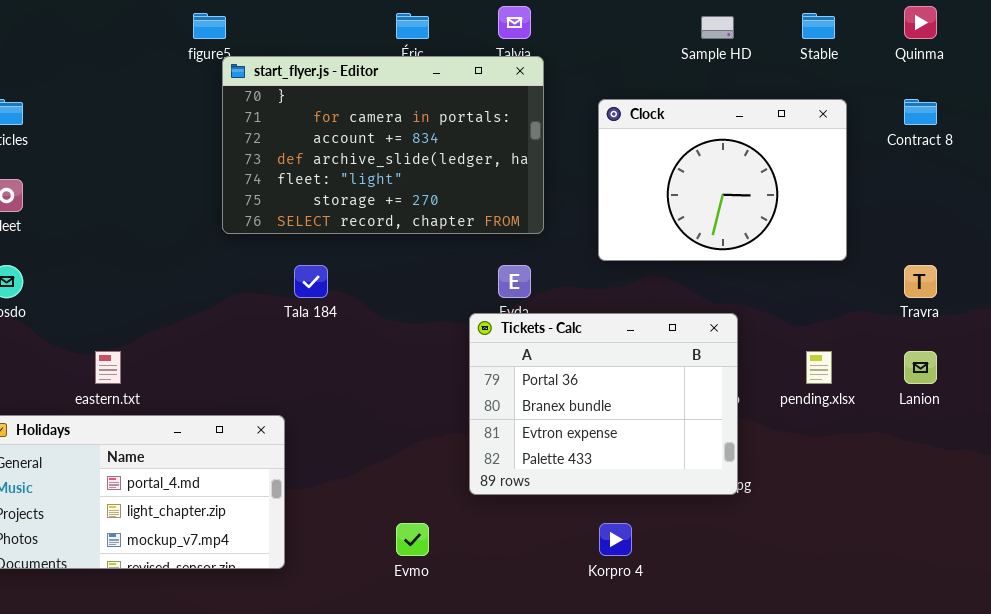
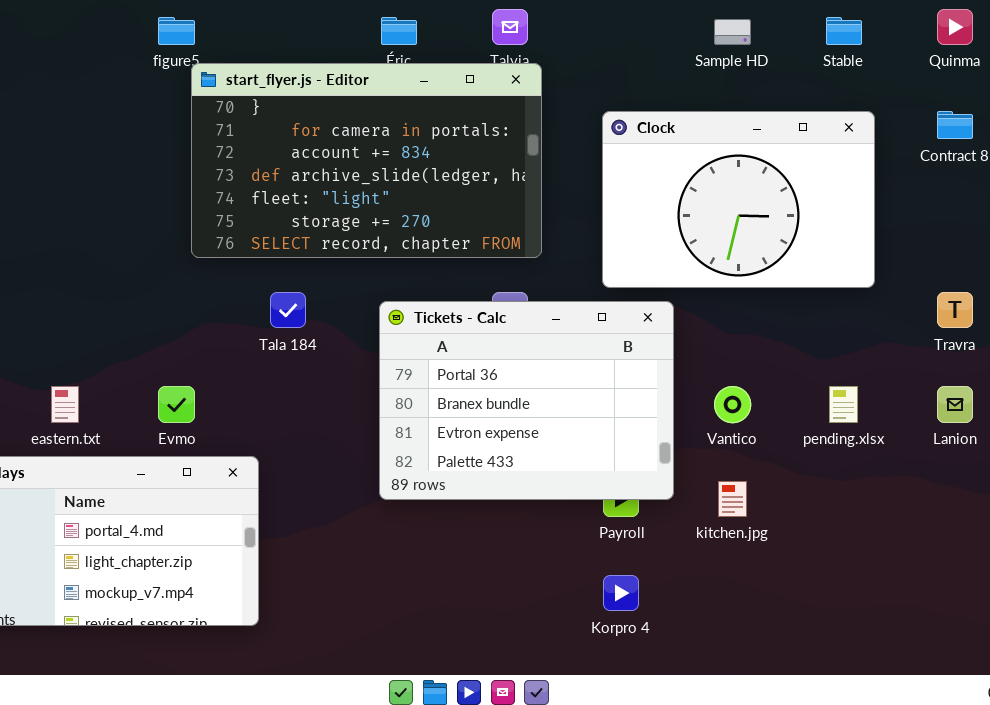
Tickets - Calc: [469,313,738,495] -> [379,301,674,500], moved
Evmo: [396,523,429,556] -> [158,386,195,423], moved

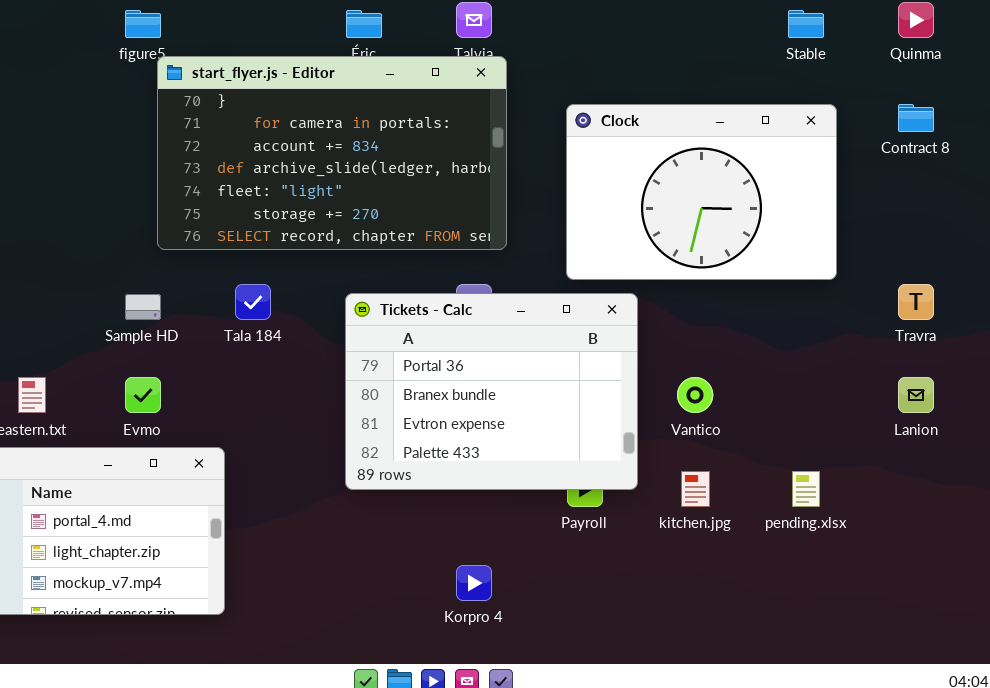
Sample HD: [714,19,751,45] -> [125,294,161,320], moved
pending.xlsx: [829,386,858,423] -> [792,471,820,507], moved
Korpro 4: [603,575,639,611] -> [456,565,492,601], moved

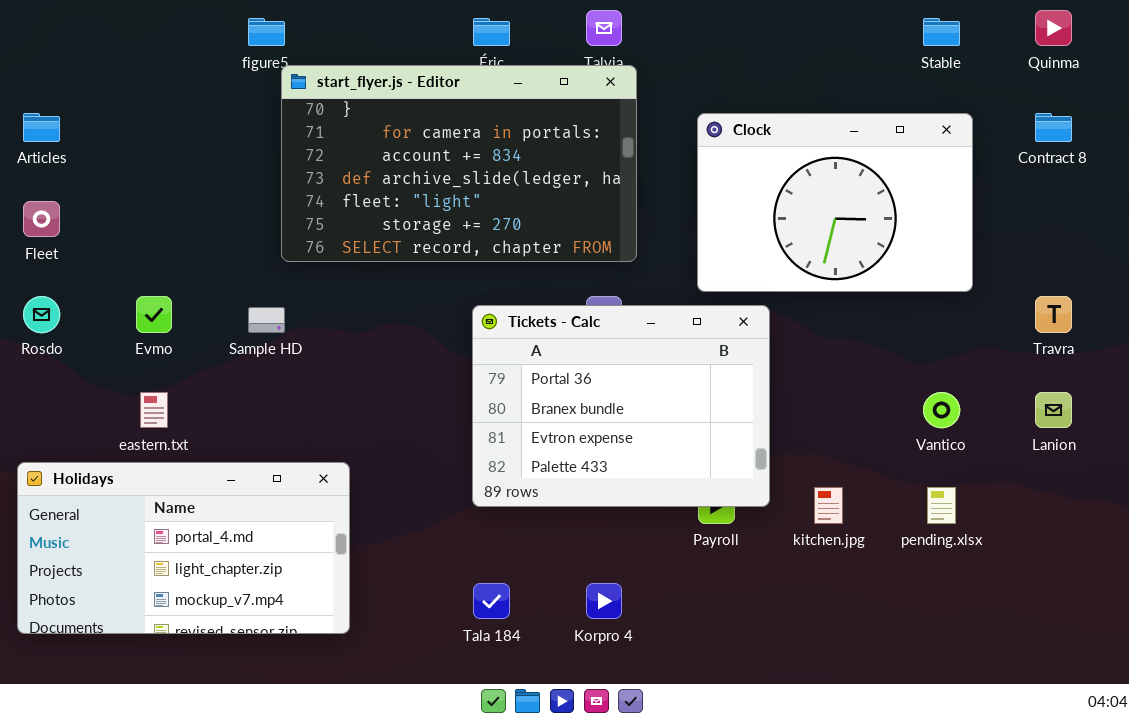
Tala 184: [235,284,271,320] -> [473,583,510,619], moved
Evmo: [125,377,161,413] -> [136,296,172,333], moved
Vantico: [677,377,713,413] -> [923,392,960,428], moved

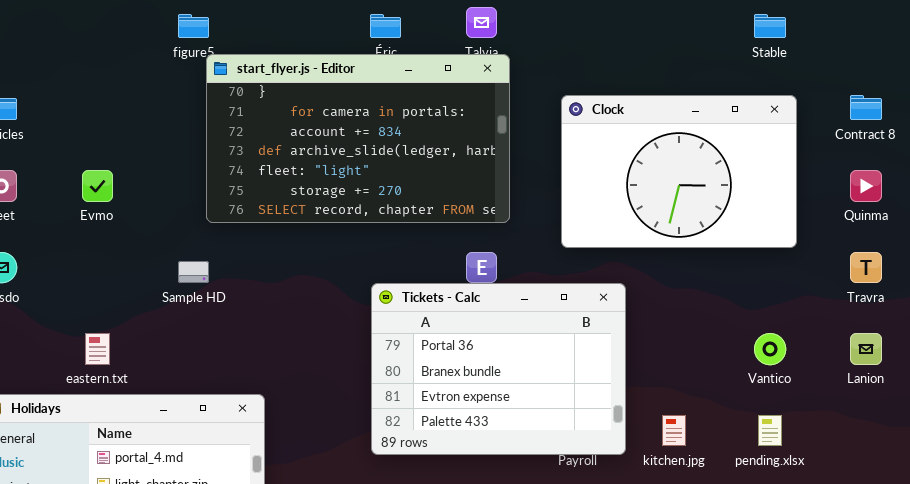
Quinma: [1035,10,1072,46] -> [850,170,882,202], moved
Evmo: [136,296,172,333] -> [82,170,113,202], moved
Tickets - Calc: [472,305,770,507] -> [371,283,626,455], moved

